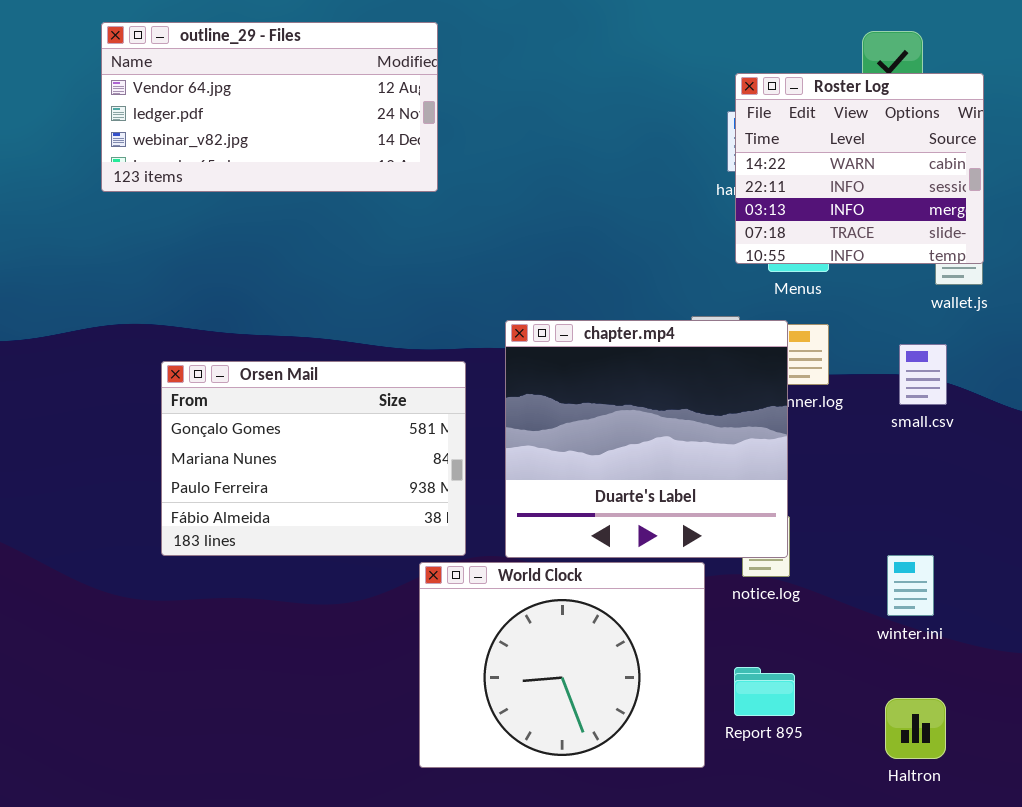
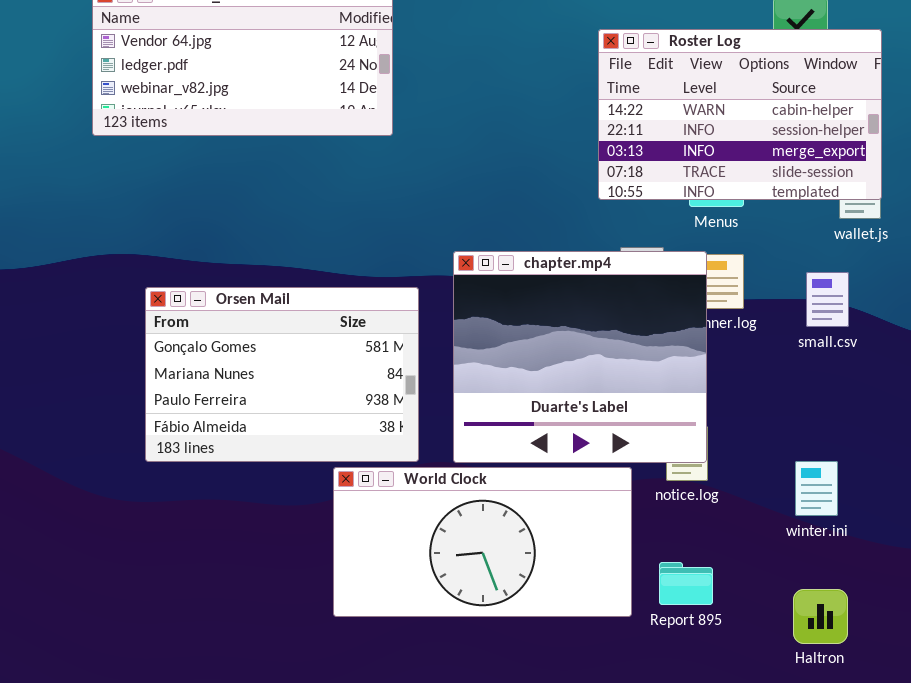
Roster Log: [735,73,984,264] -> [598,29,882,200], resized
World Clock: [419,562,705,768] -> [333,467,632,617], resized

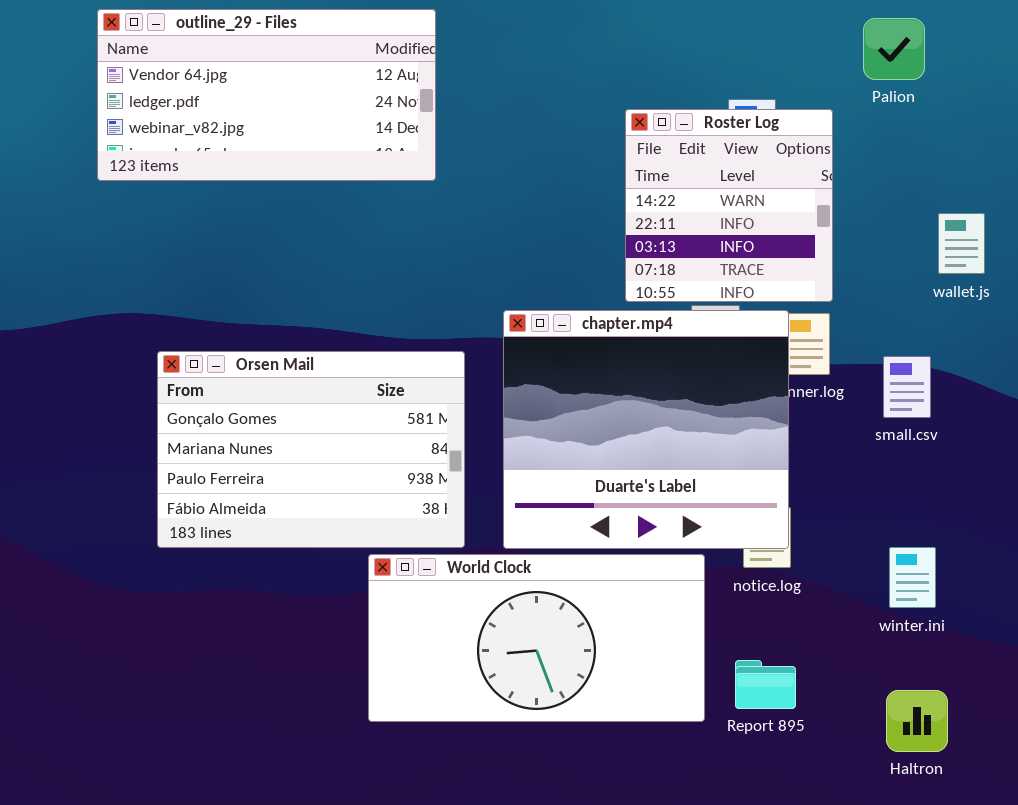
Roster Log: [598,29,882,200] -> [625,109,833,302], moved, resized
small.csv: [806,272,849,327] -> [883,356,931,418], moved

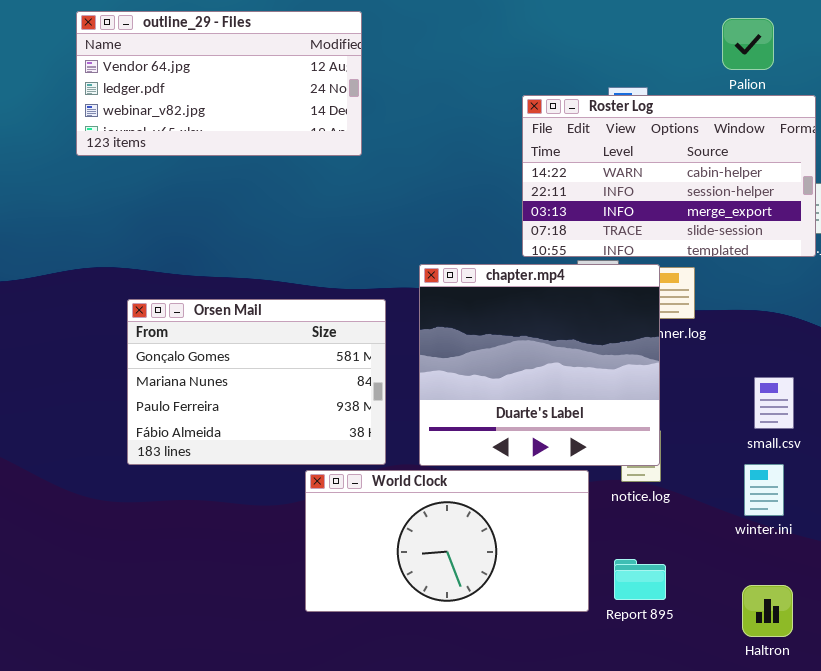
Roster Log: [625,109,833,302] -> [522,95,816,257], resized
small.csv: [883,356,931,418] -> [754,377,794,429], moved

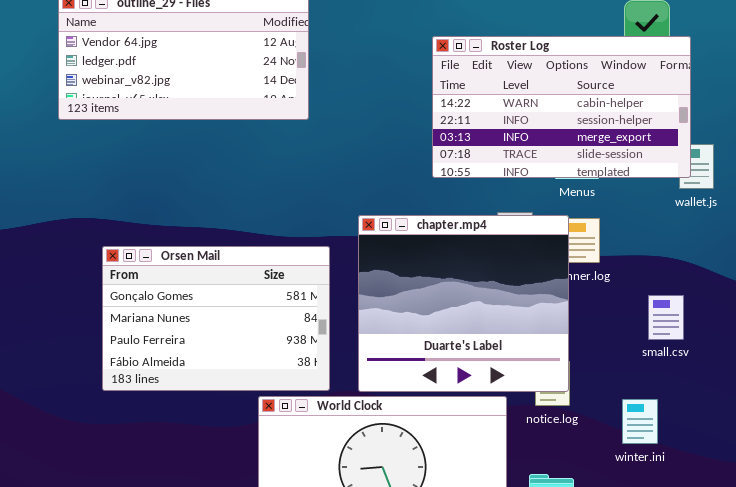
Roster Log: [522,95,816,257] -> [432,36,691,178], moved
small.csv: [754,377,794,429] -> [648,295,684,340], moved
winter.ini: [744,464,784,516] -> [622,399,658,444], moved

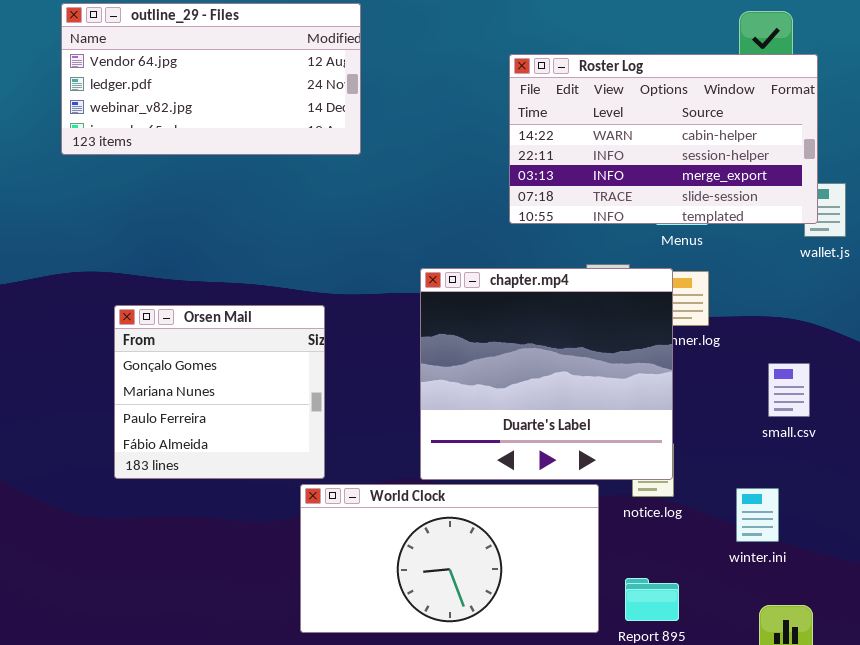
Orsen Mail: [102,246,330,391] -> [114,305,325,479], resized

